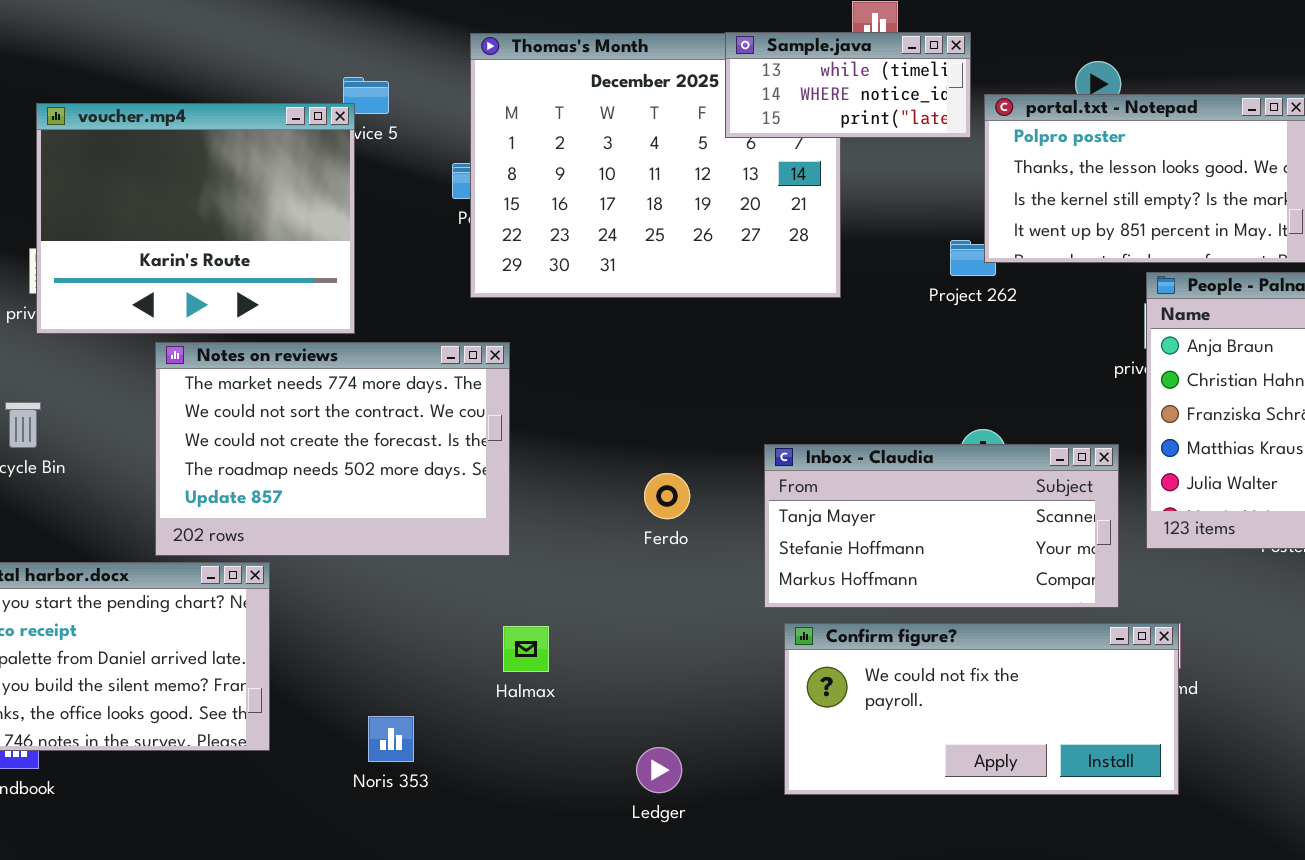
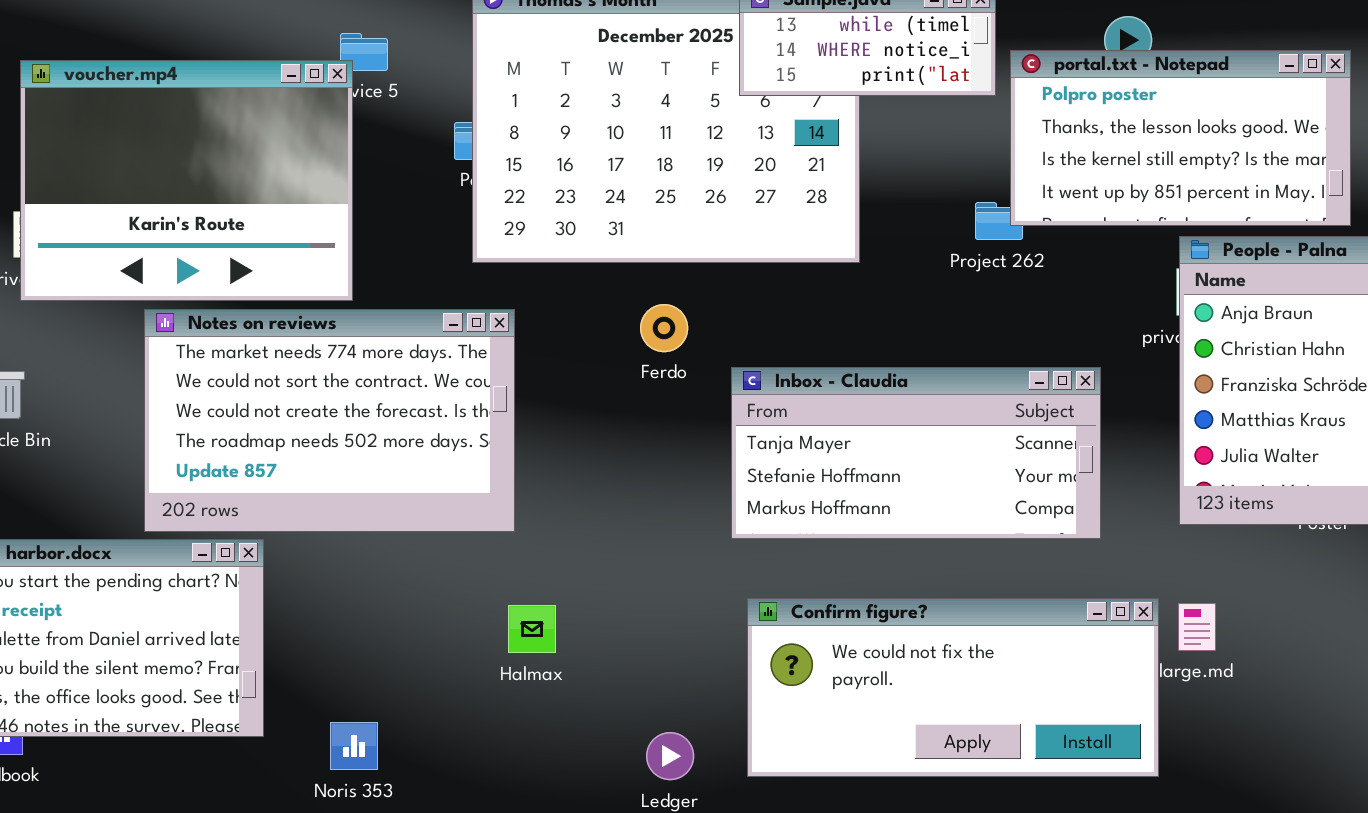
Inbox - Claudia: [764,444,1119,608] -> [731,367,1101,539], moved
Ferdo: [644,473,690,519] -> [640,304,688,352], moved
Confirm figure?: [784,623,1179,795] -> [747,598,1159,777], moved
Noris 353: [368,716,414,762] -> [330,722,378,770], moved

